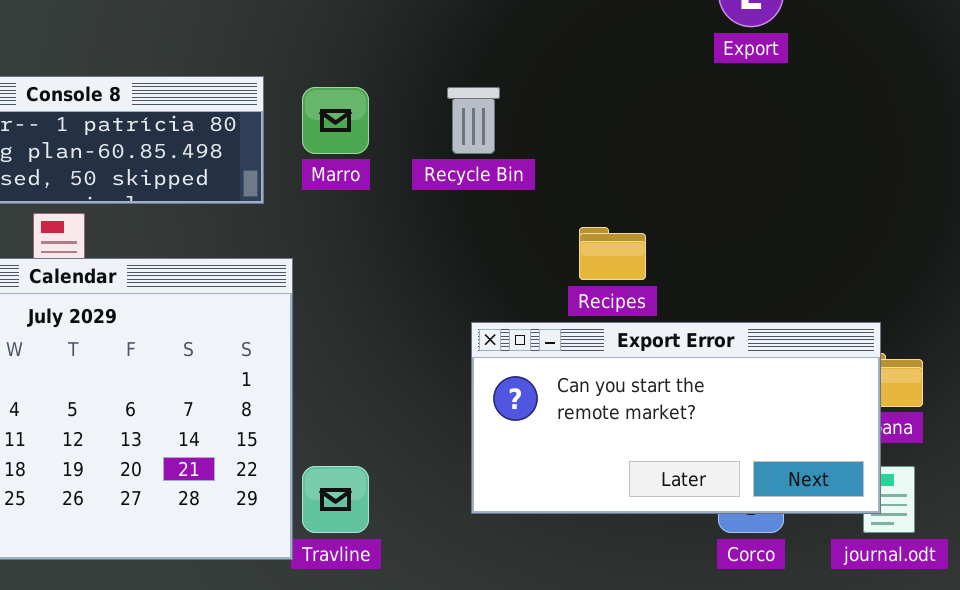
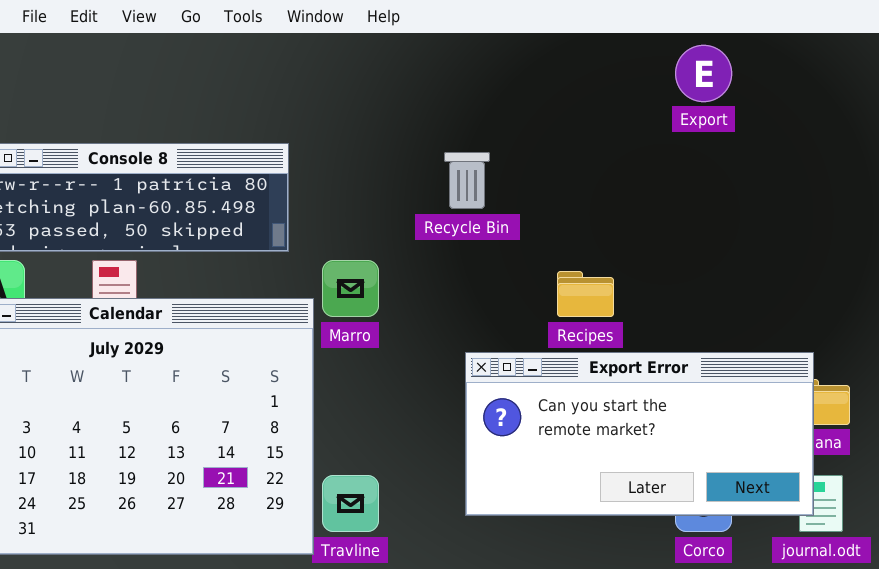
Marro: [302,87,369,154] -> [322,260,379,317], moved

